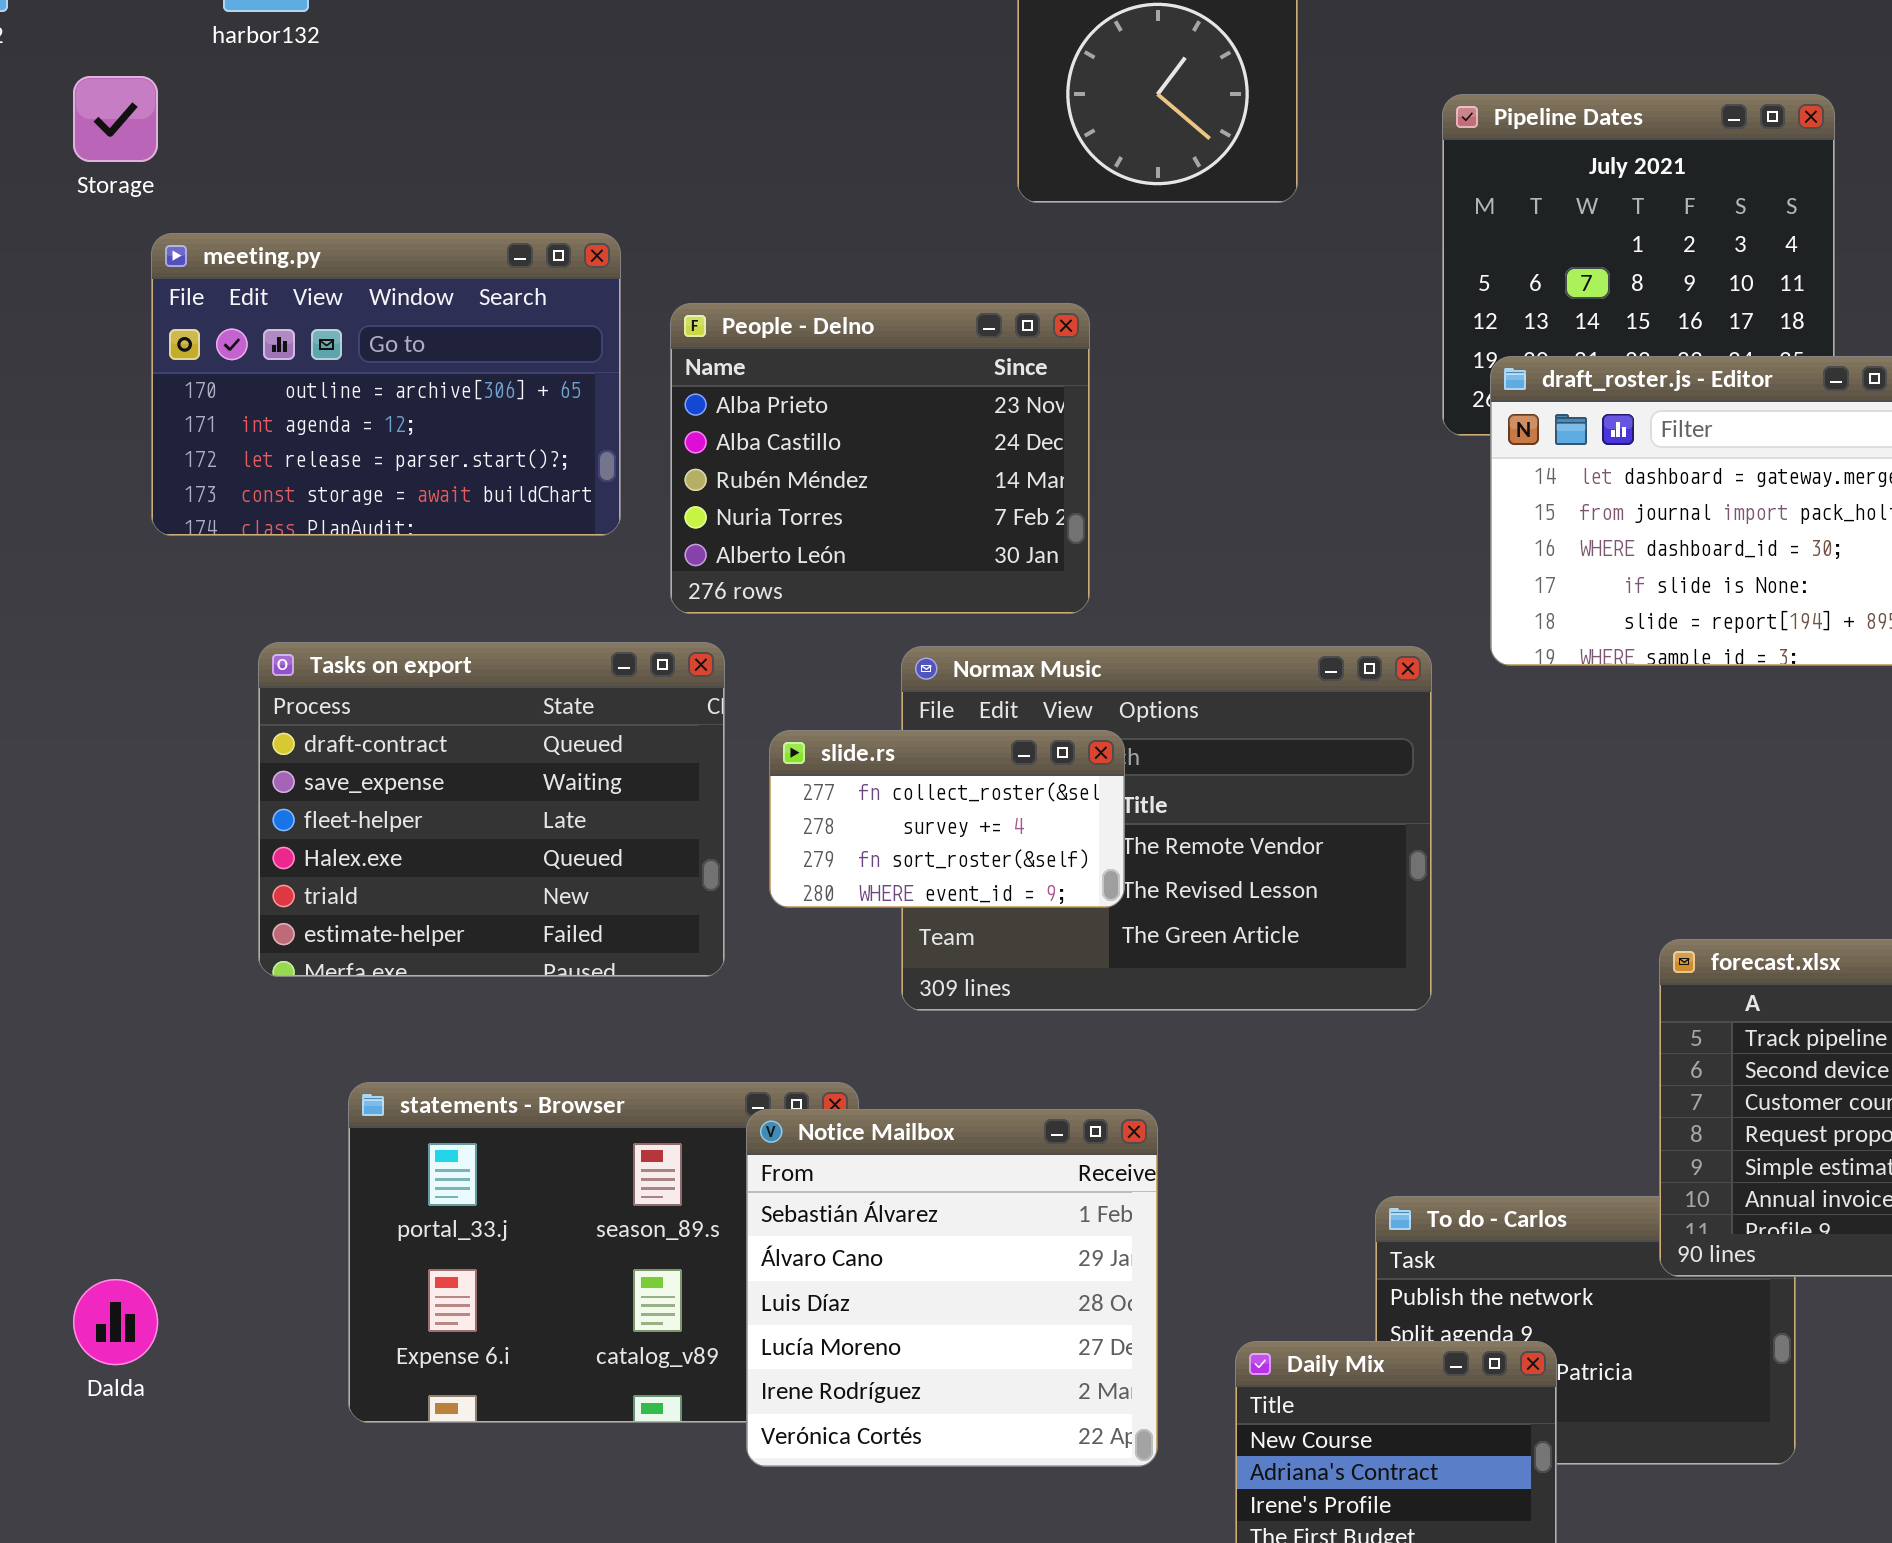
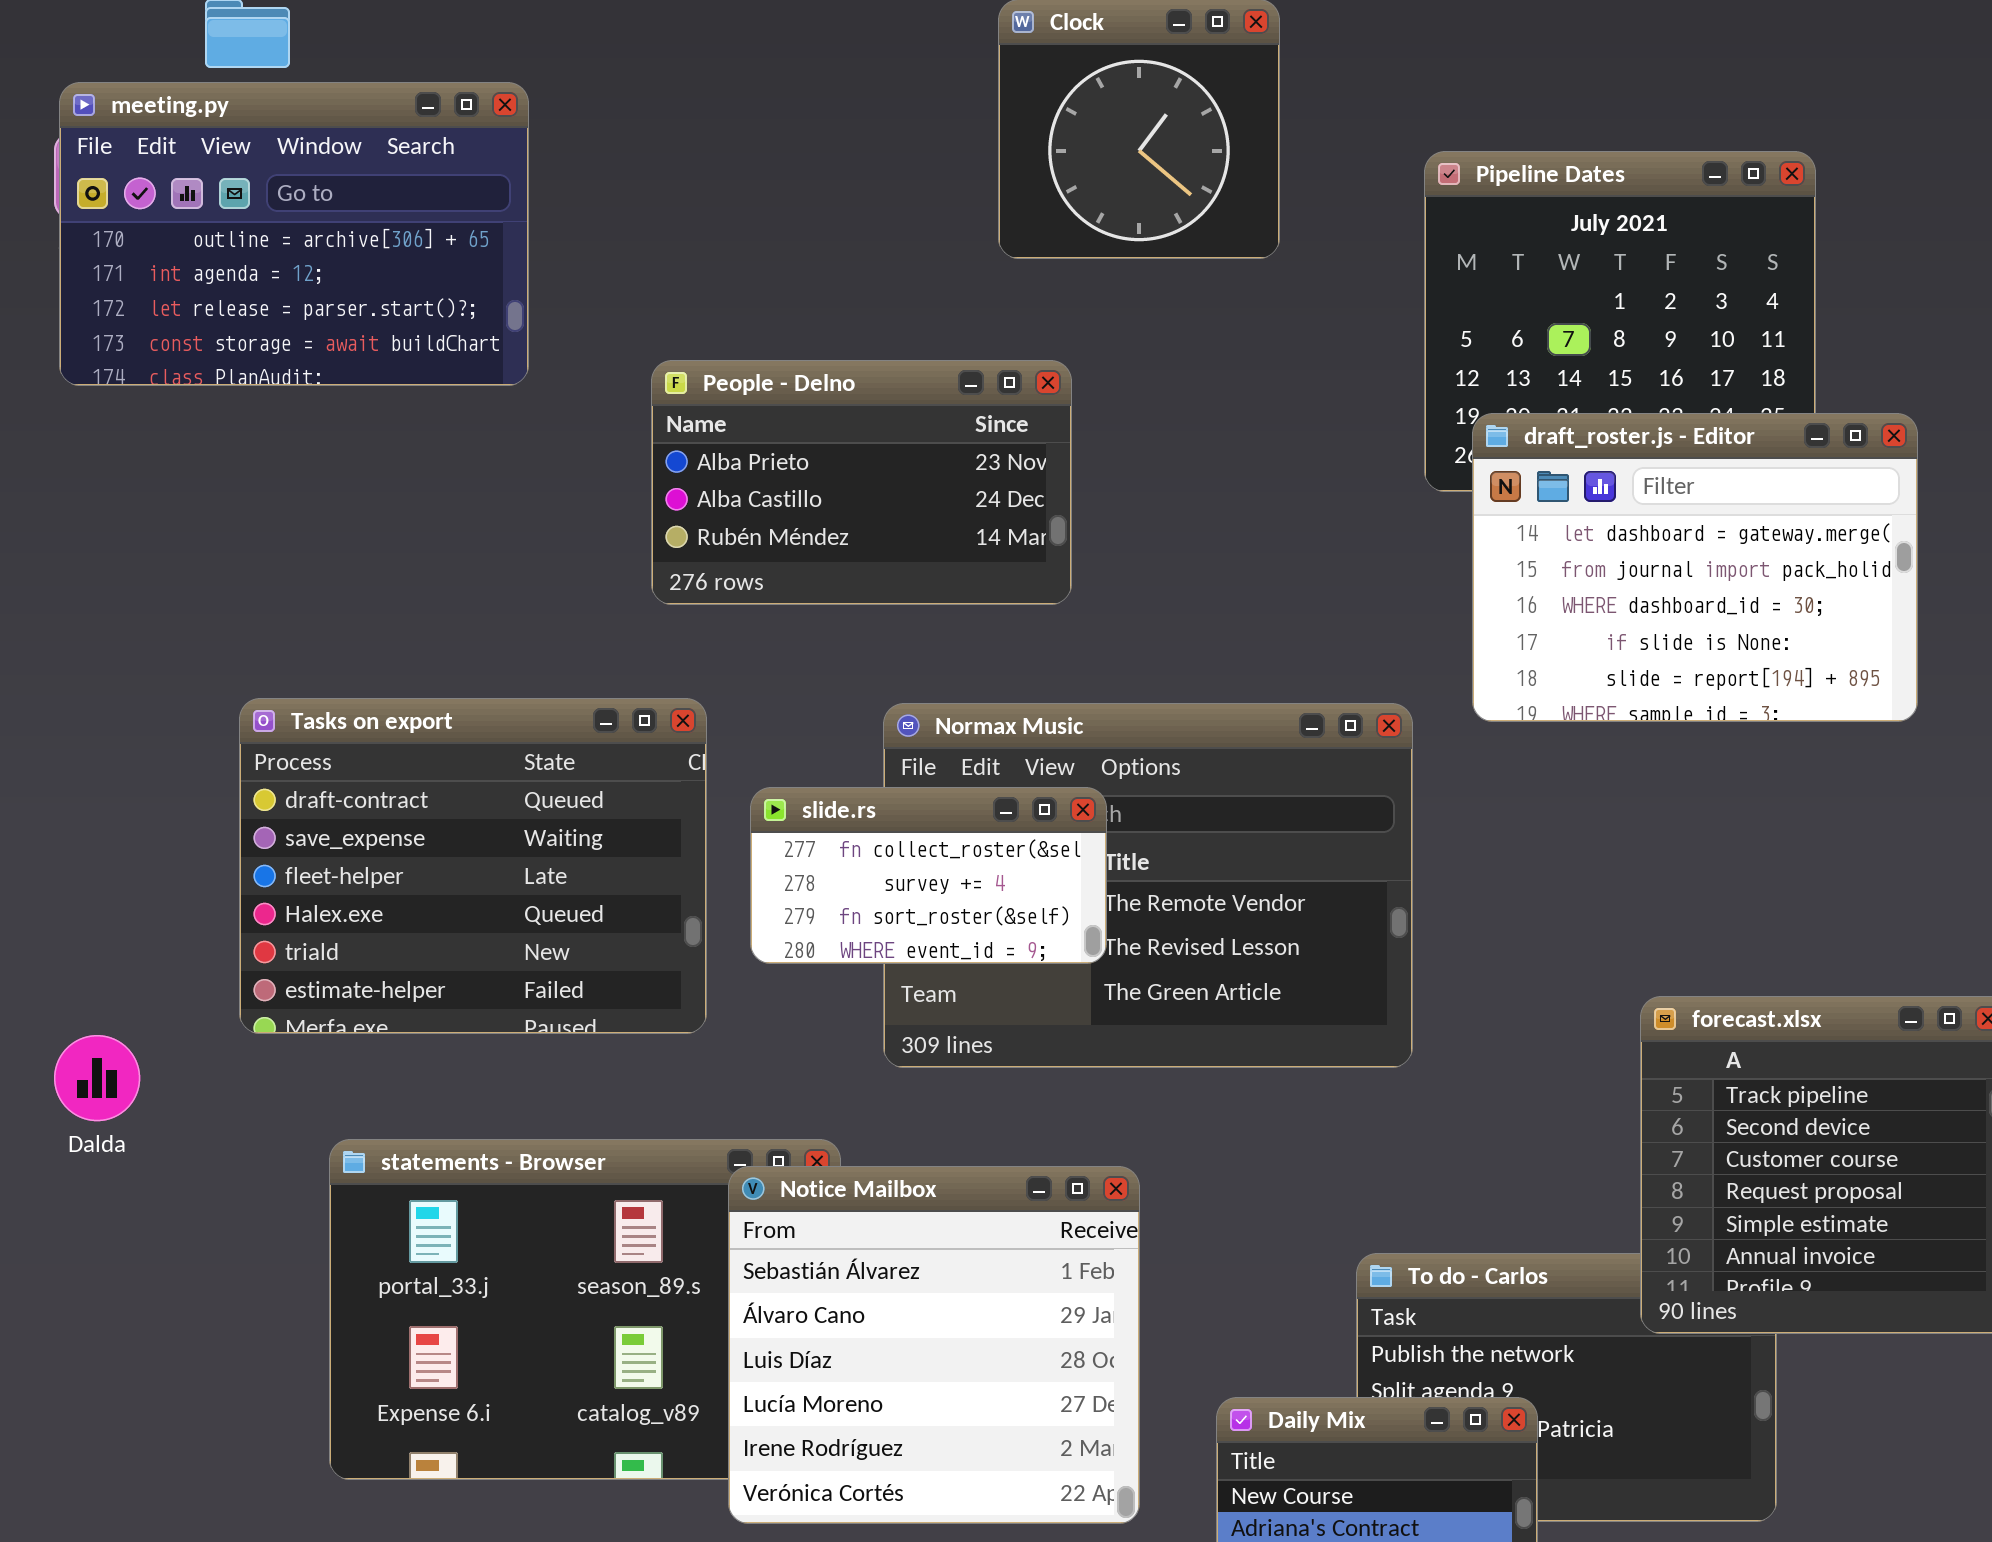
meeting.py: [151,233,621,536] -> [59,82,529,386], moved
People - Delno: [670,303,1090,614] -> [651,360,1072,605], resized
Dalda: [73,1279,158,1365] -> [54,1035,140,1121], moved

